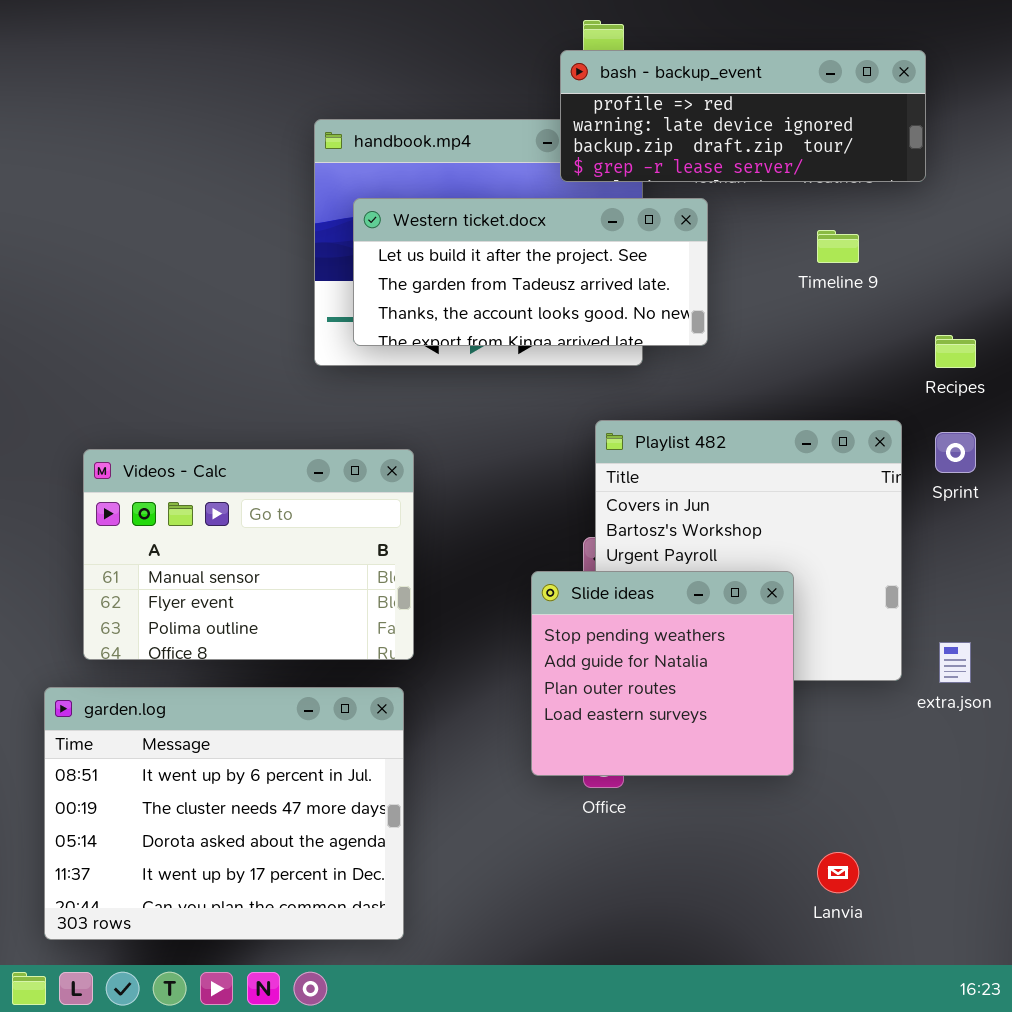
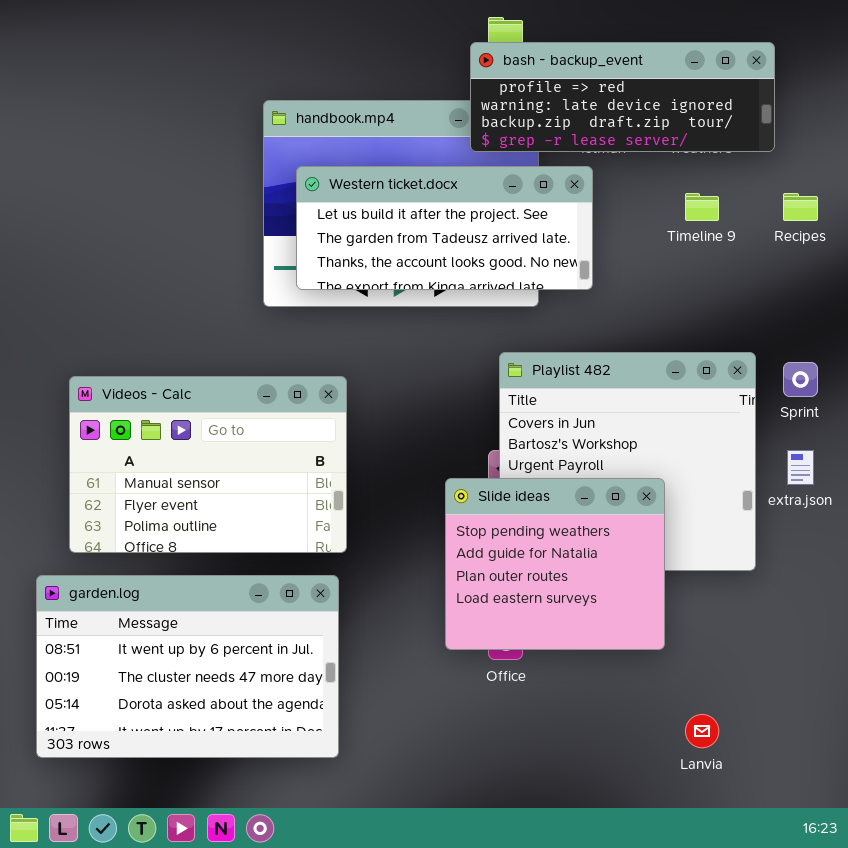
Recipes: [935,335,976,368] -> [783,193,818,221], moved
extra.json: [939,642,971,683] -> [787,450,814,485], moved
garden.log: [44,687,404,940] -> [36,575,339,758], resized

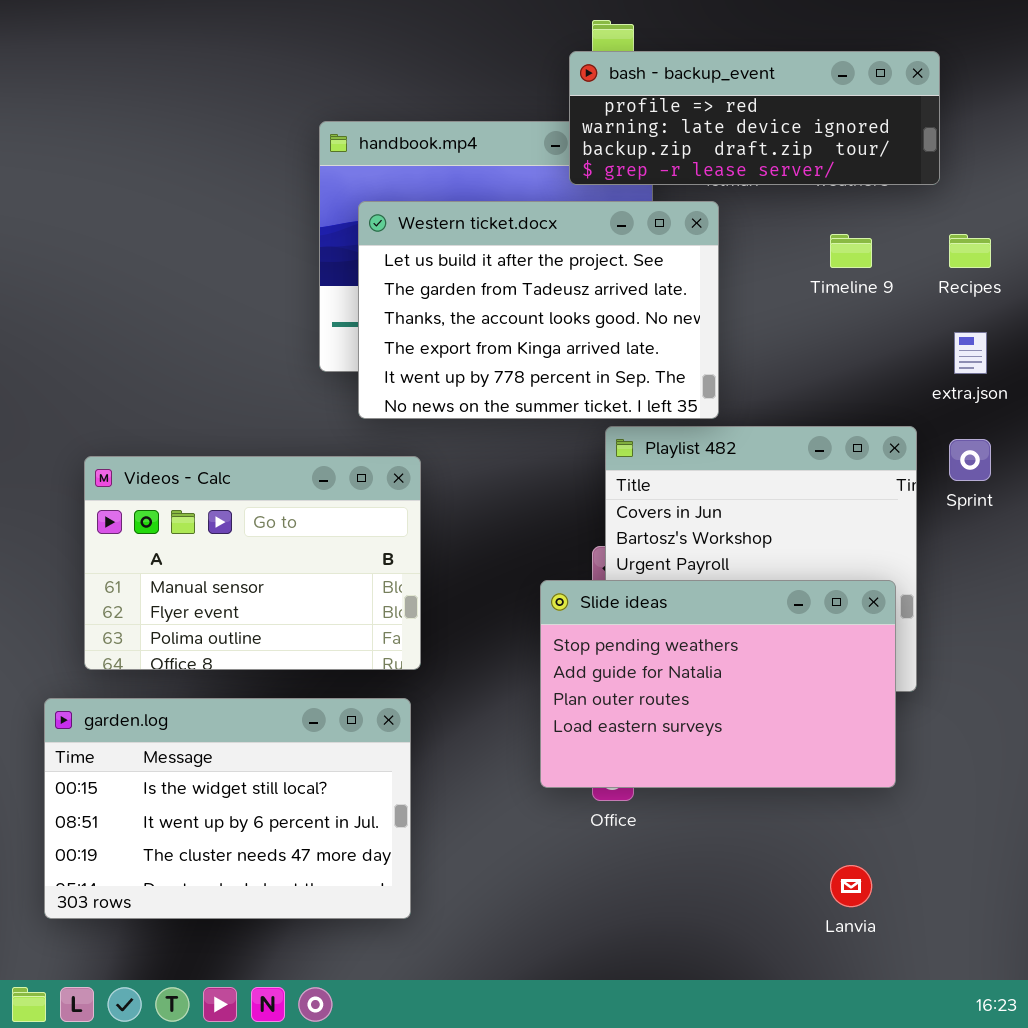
Western ticket.docx: [296,166,593,290] -> [358,201,719,419], resized
extra.json: [787,450,814,485] -> [954,332,987,374], moved
Slide ideas: [445,478,665,650] -> [540,580,896,788], resized
garden.log: [36,575,339,758] -> [44,698,411,919], scrolled up 1 row

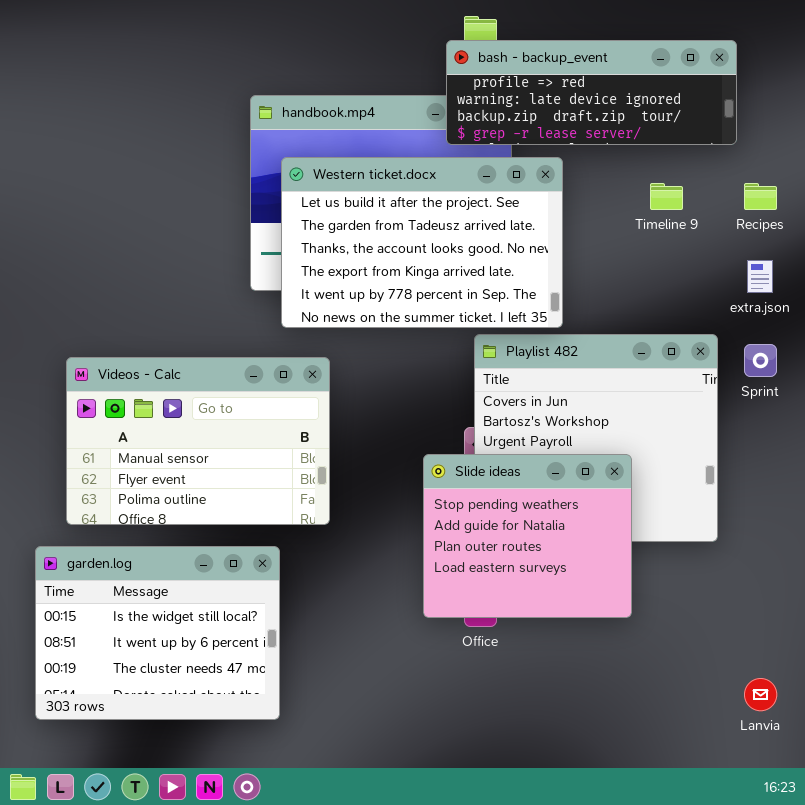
Slide ideas: [540,580,896,788] -> [423,454,632,618], resized
garden.log: [44,698,411,919] -> [35,546,280,720], resized
Lanvia: [830,865,872,907] -> [744,678,777,711], moved

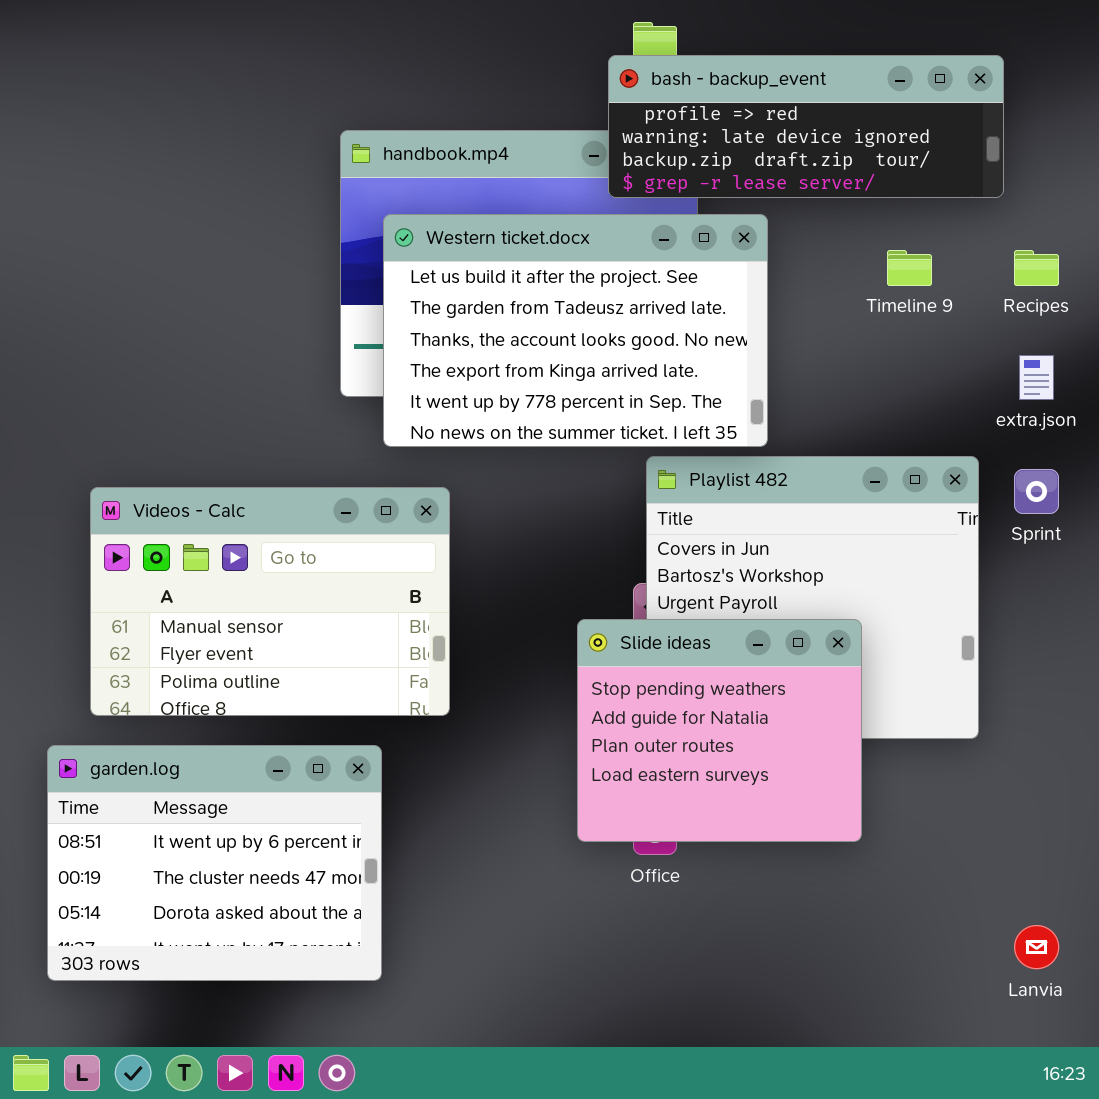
garden.log: [35,546,280,720] -> [47,745,382,981], scrolled down 1 row

